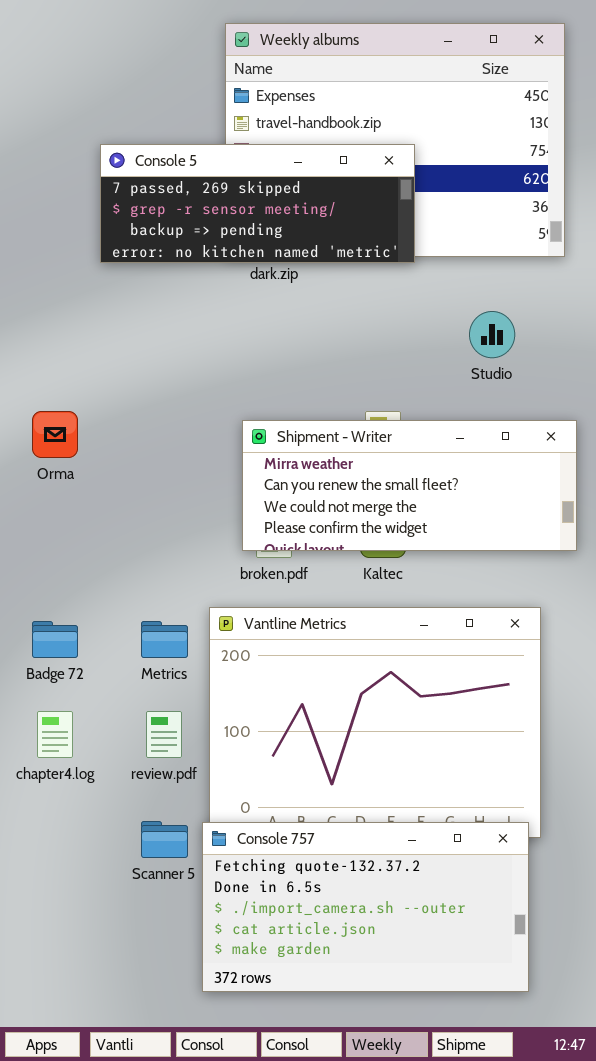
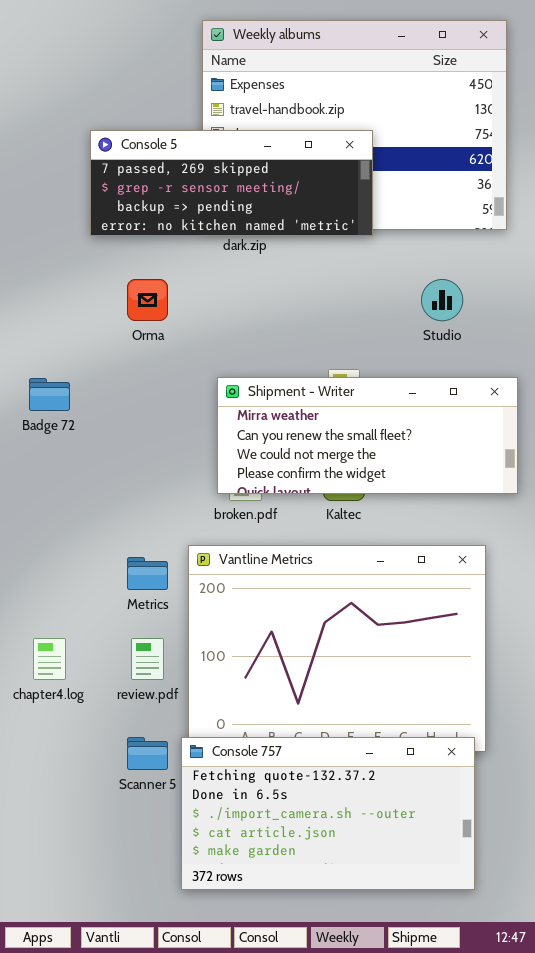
Orma: [32,411,78,458] -> [127,279,168,321], moved
Badge 72: [32,621,78,658] -> [29,378,70,411], moved

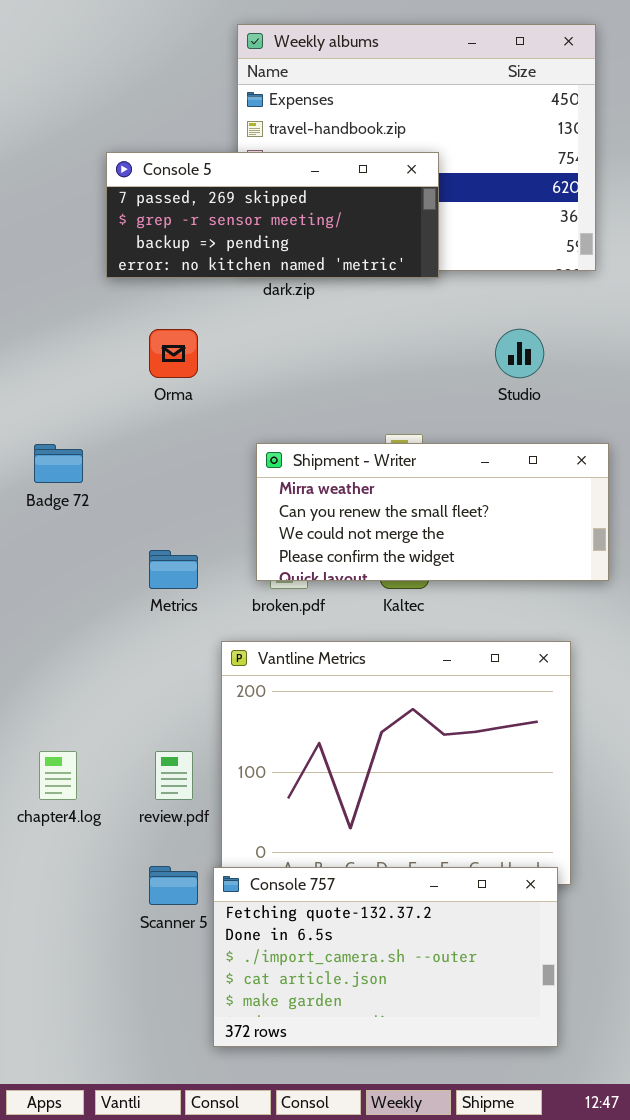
Metrics: [127,557,168,590] -> [149,550,198,589], moved

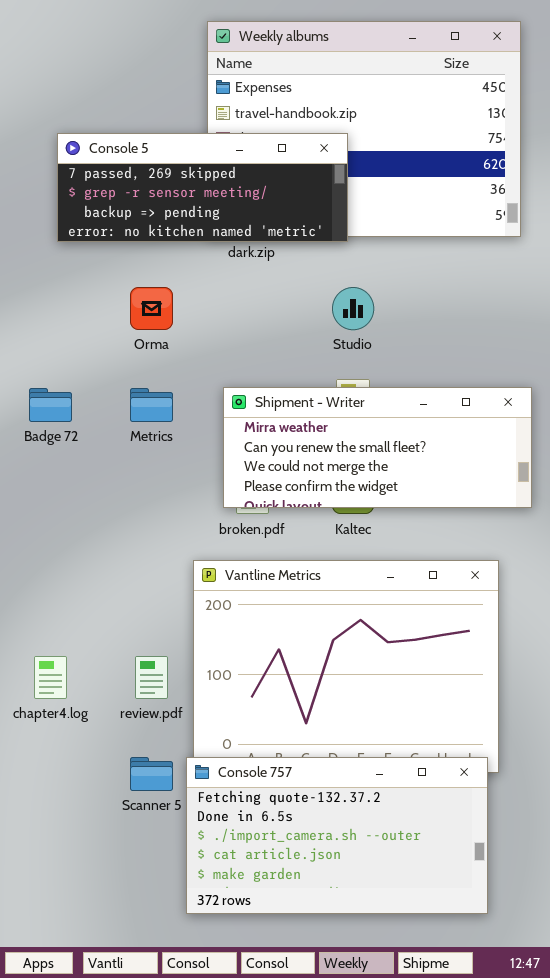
Console 5: [106,152,439,278] -> [57,133,348,242], moved
Studio: [495,329,544,378] -> [332,287,374,330], moved
Metrics: [149,550,198,589] -> [130,388,173,422], moved

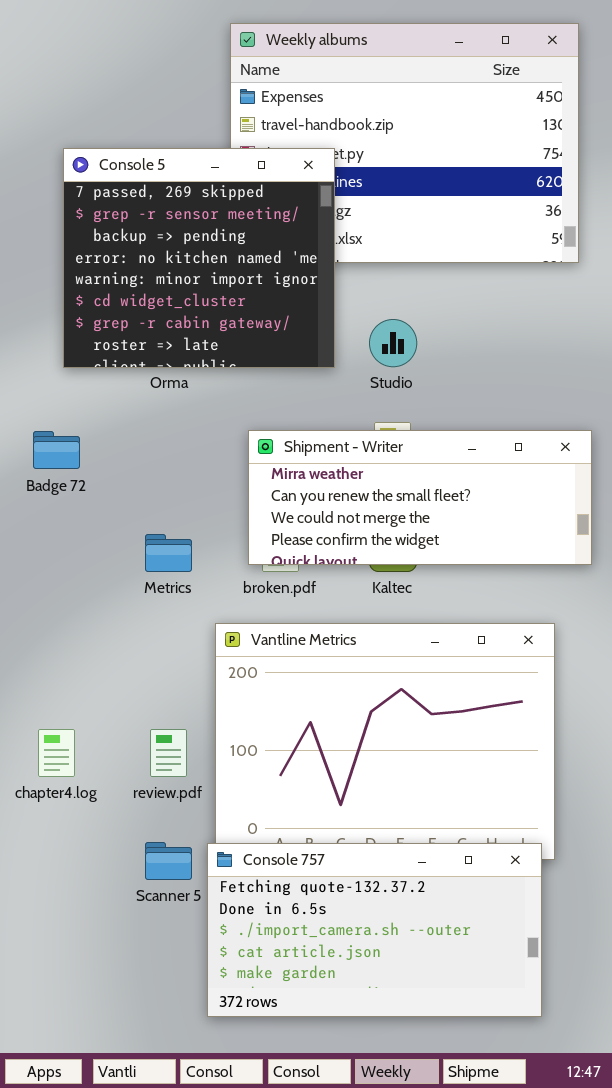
Console 5: [57,133,348,242] -> [63,148,335,368], resized
Metrics: [130,388,173,422] -> [145,534,192,572], moved

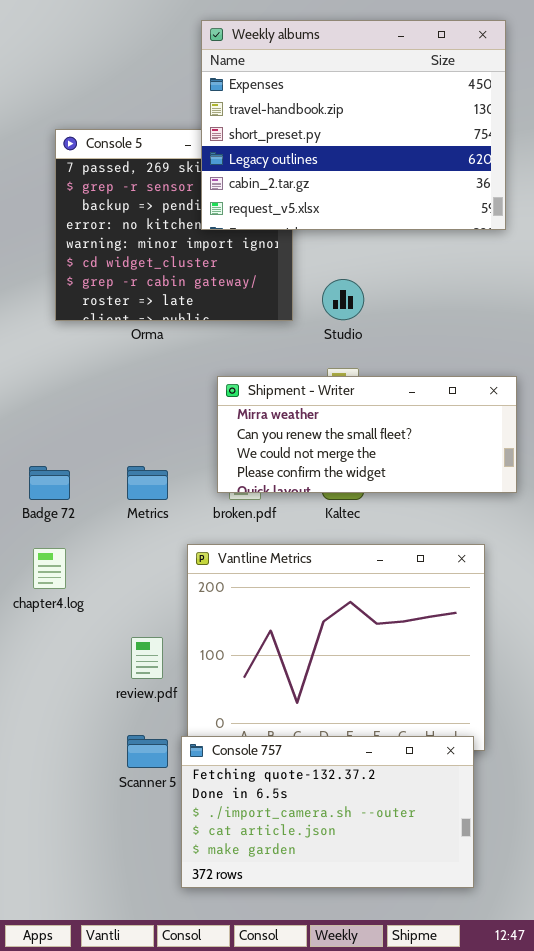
Weekly albums: [230,23,579,263] -> [201,20,506,230], raised
Badge 72: [33,431,80,469] -> [29,466,70,500], moved
chapter4.log: [38,729,75,777] -> [33,548,66,589], moved

